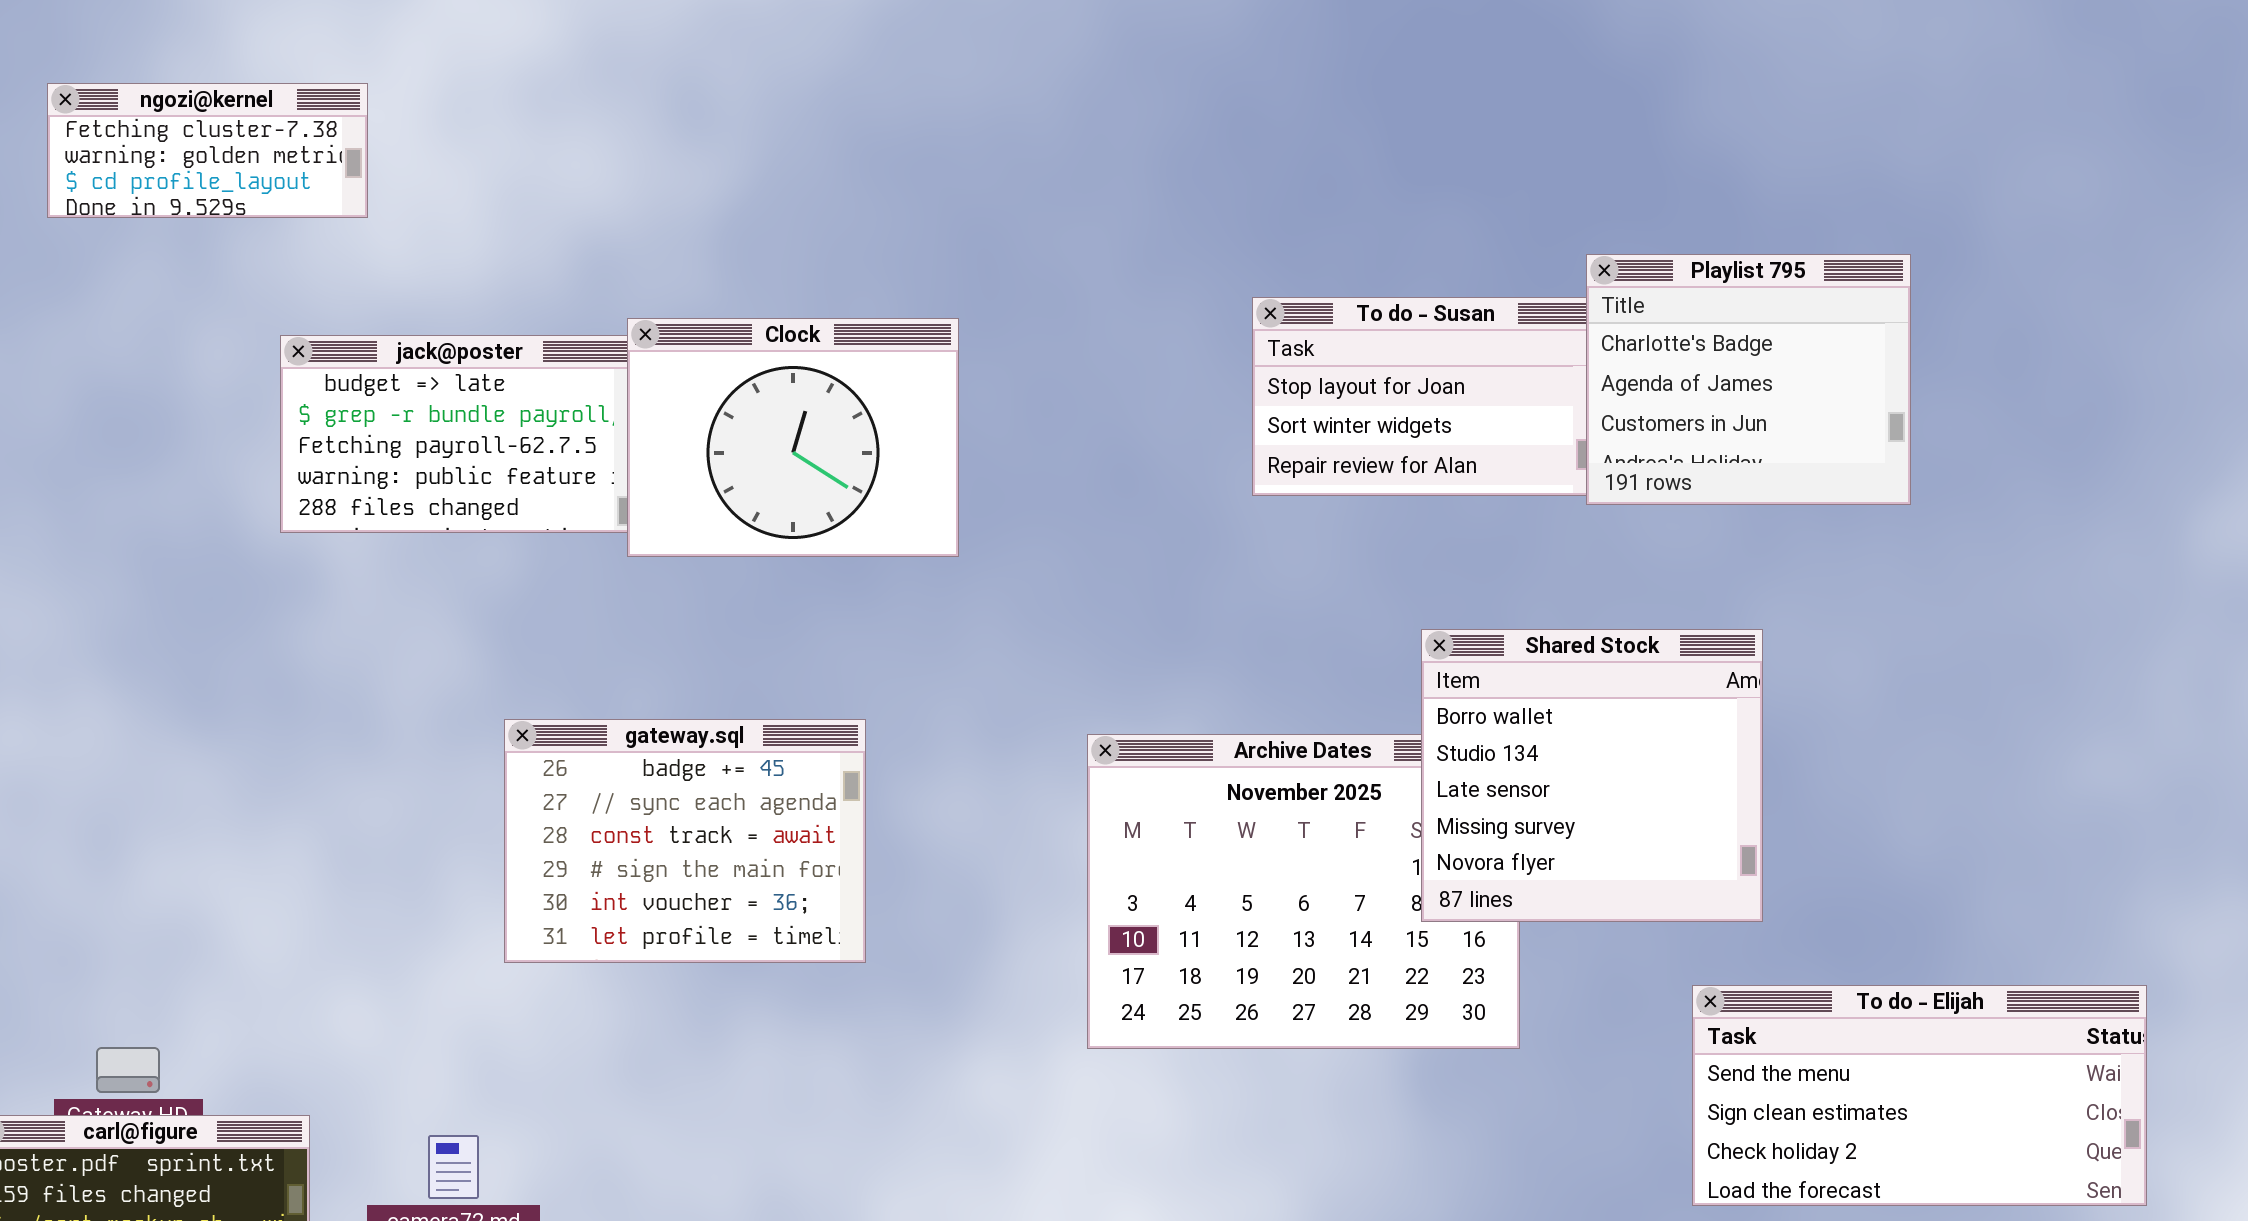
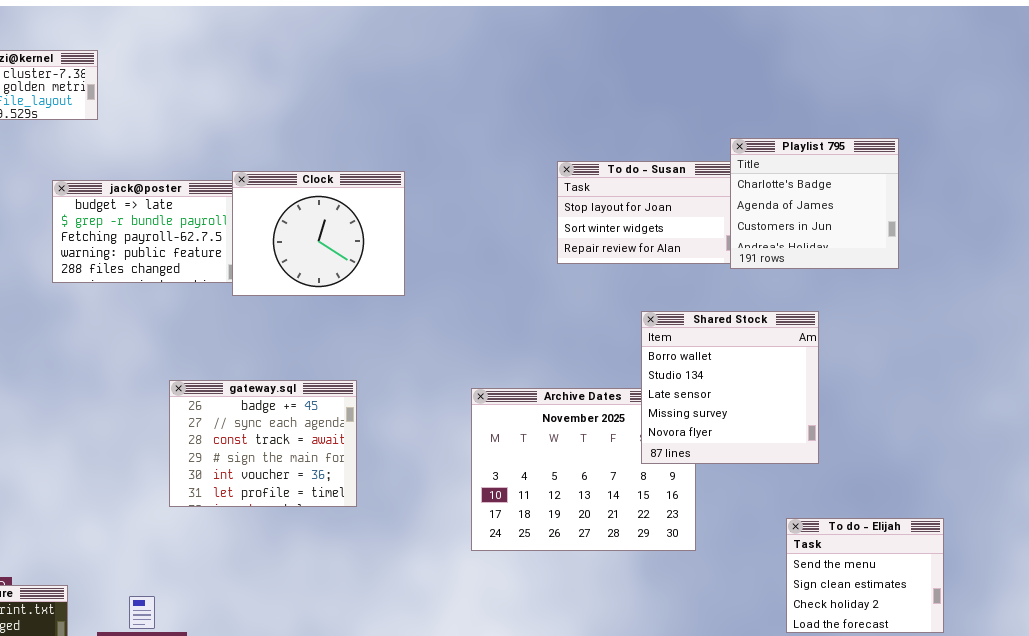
Shared Stock: [1421,629,1763,922] -> [641,311,819,464], moved
To do - Elijah: [1692,985,2147,1206] -> [786,518,944,633], resized

